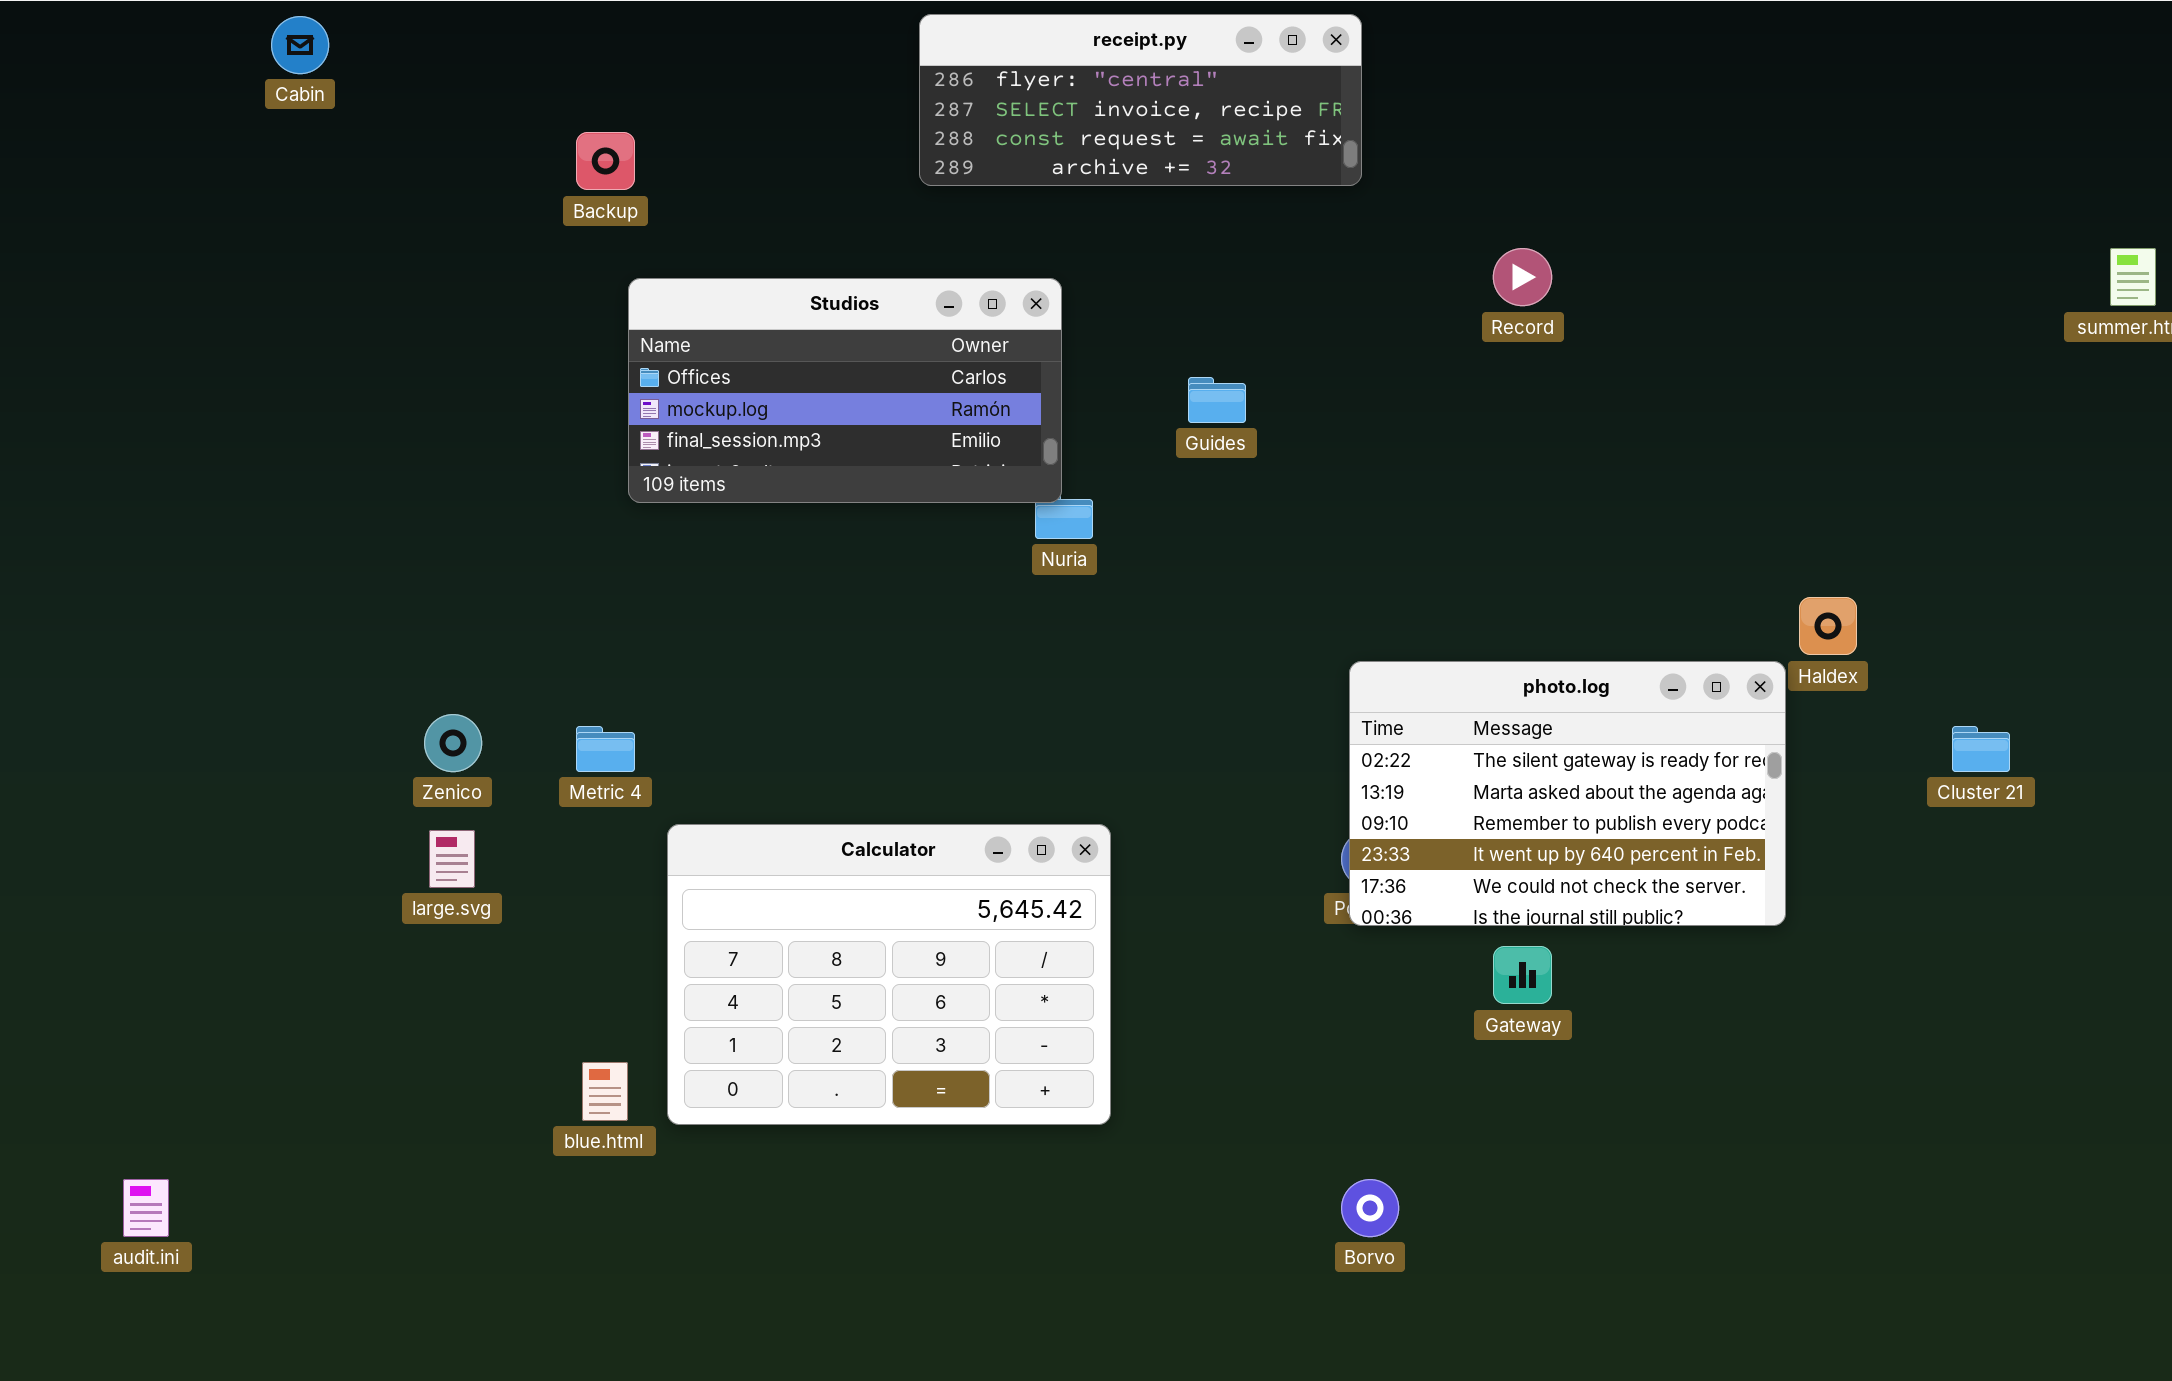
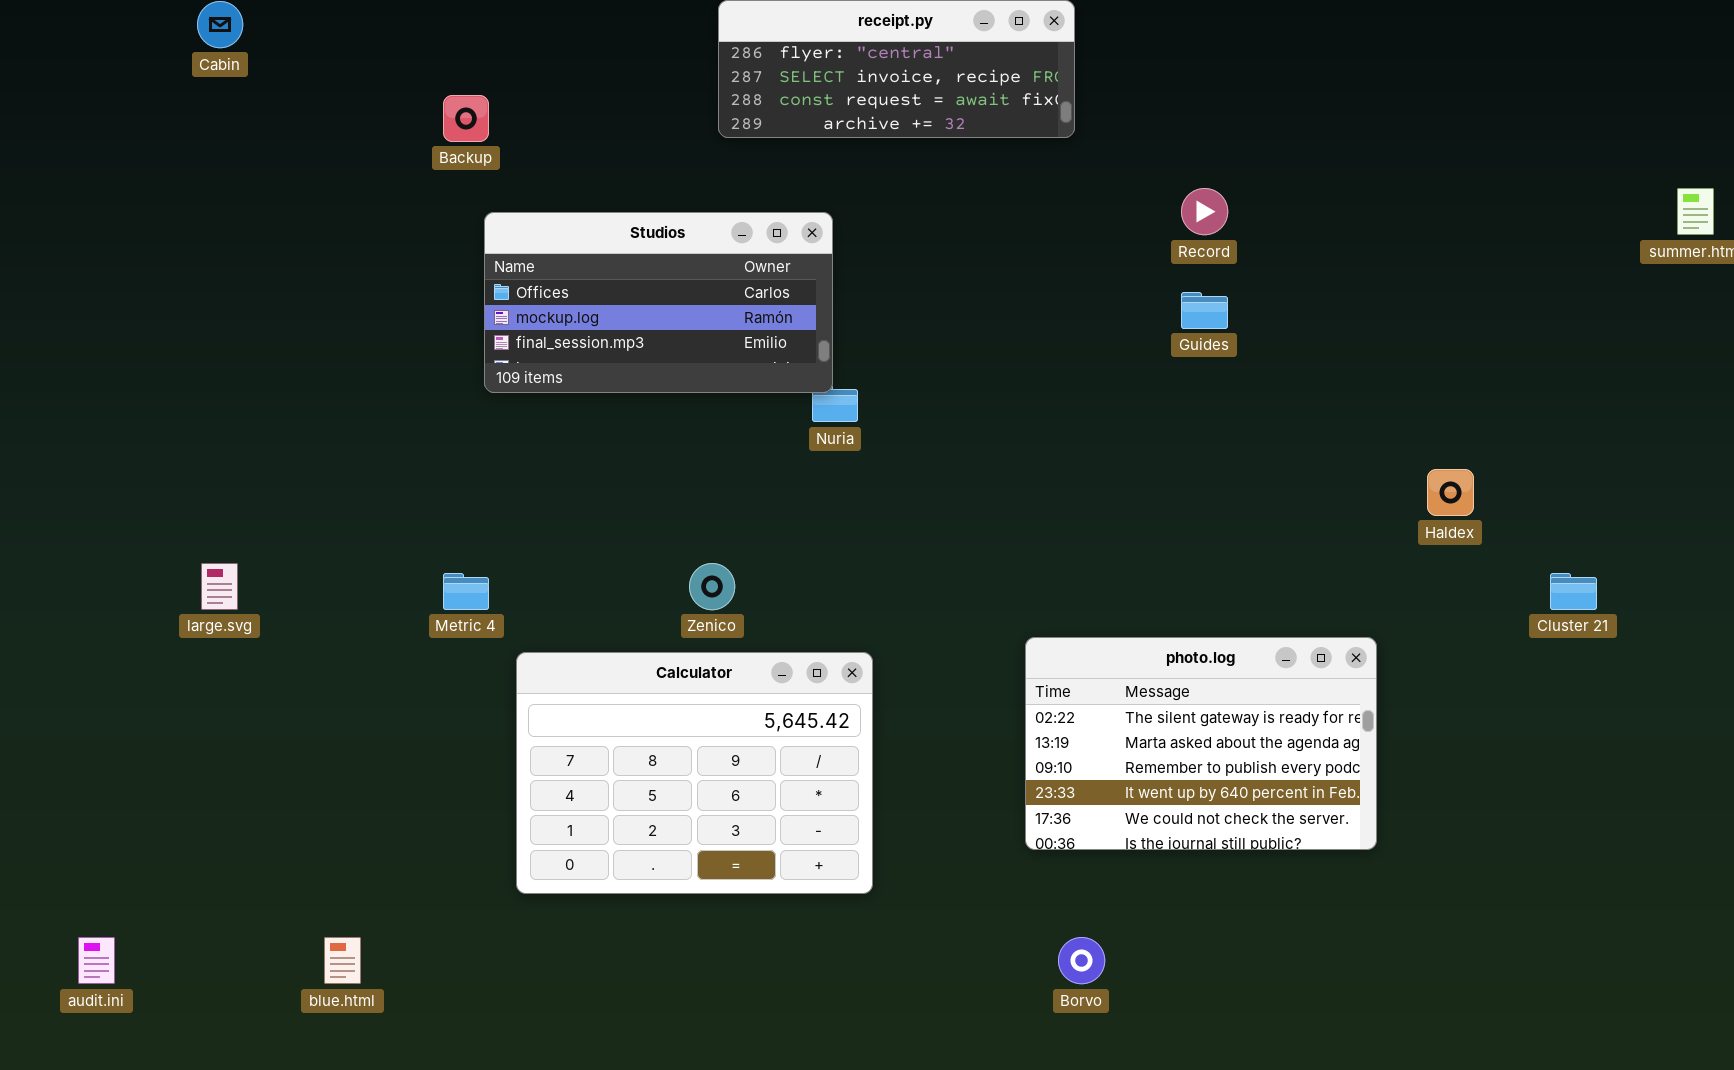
Guides: [1188,377,1246,423] -> [1181,292,1228,329], moved
photo.log: [1349,661,1786,926] -> [1025,637,1377,850], moved
Zenico: [424,714,482,772] -> [689,563,735,610], moved
large.svg: [429,830,475,888] -> [201,563,238,610], moved
blue.html: [582,1062,628,1121] -> [324,937,361,984], moved

